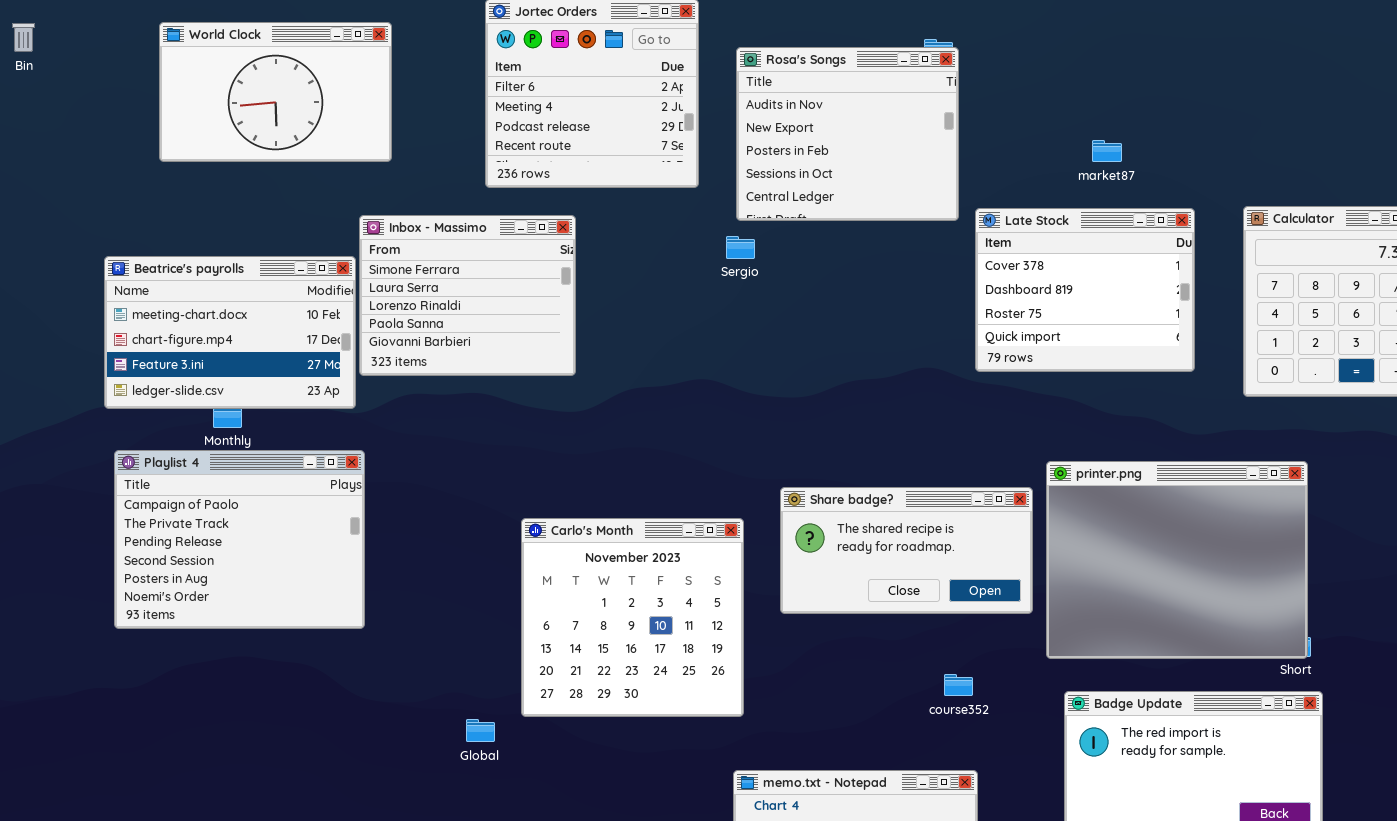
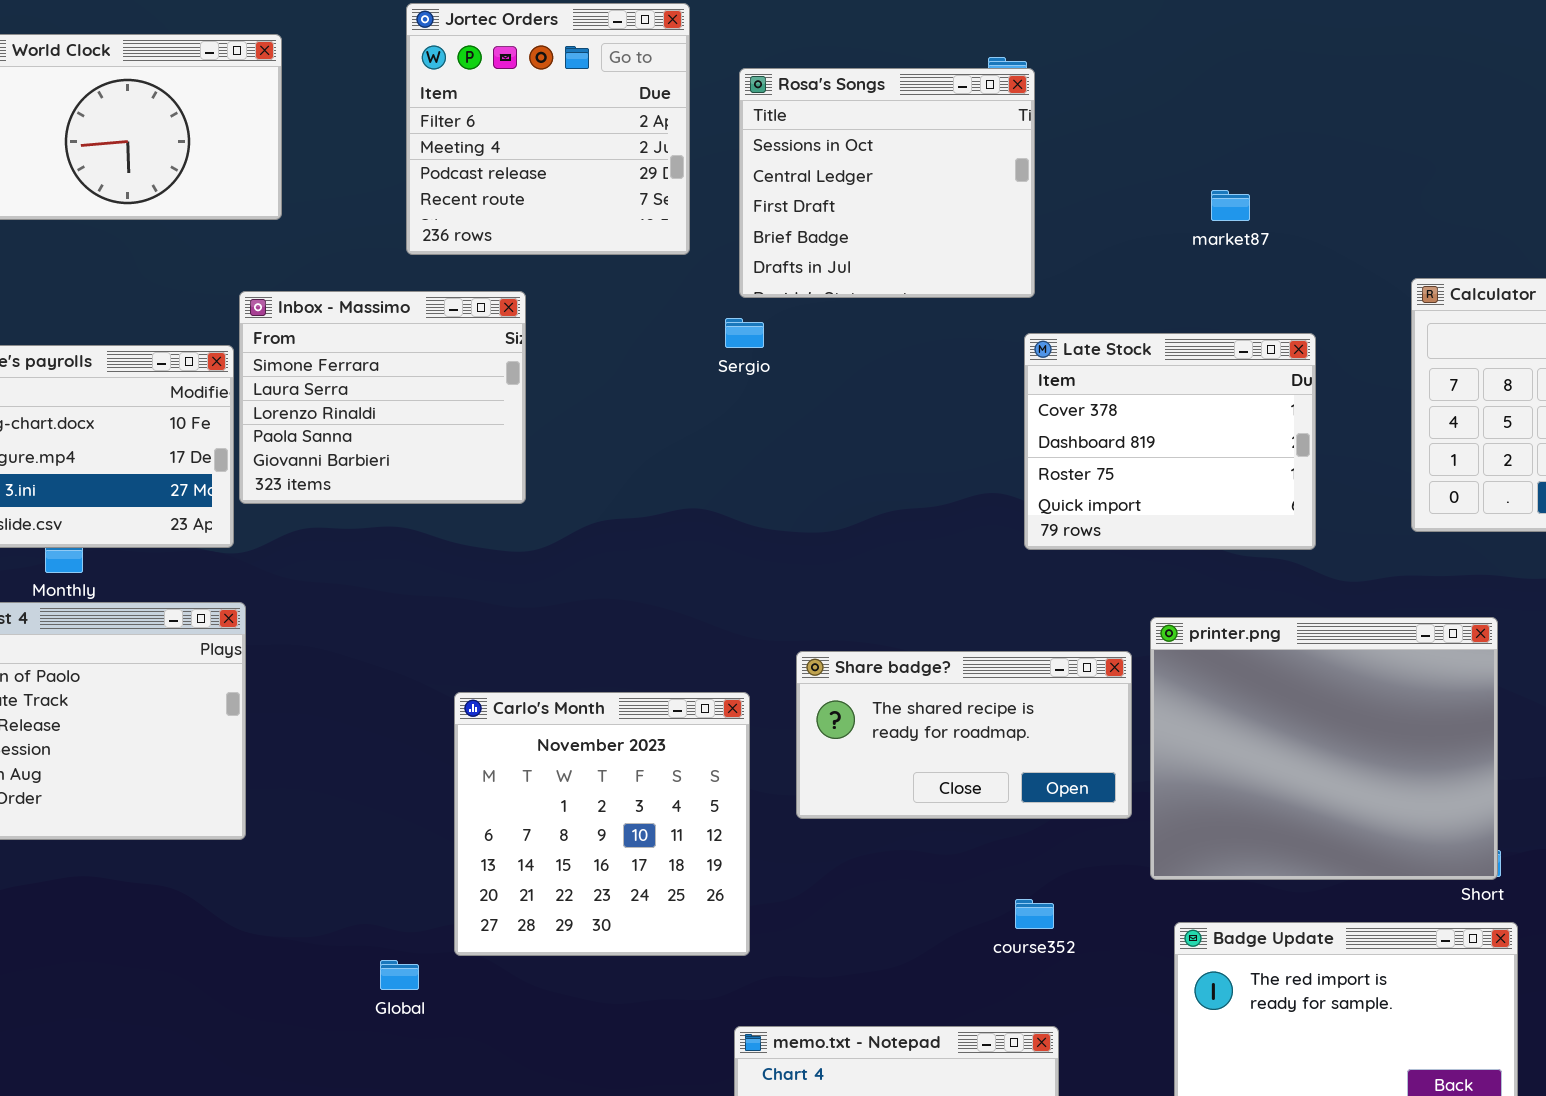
Rosa's Songs: [736,47,959,221] -> [739,68,1035,298], scrolled down 3 rows
Late Stock: [975,208,1195,372] -> [1024,333,1316,550], moved

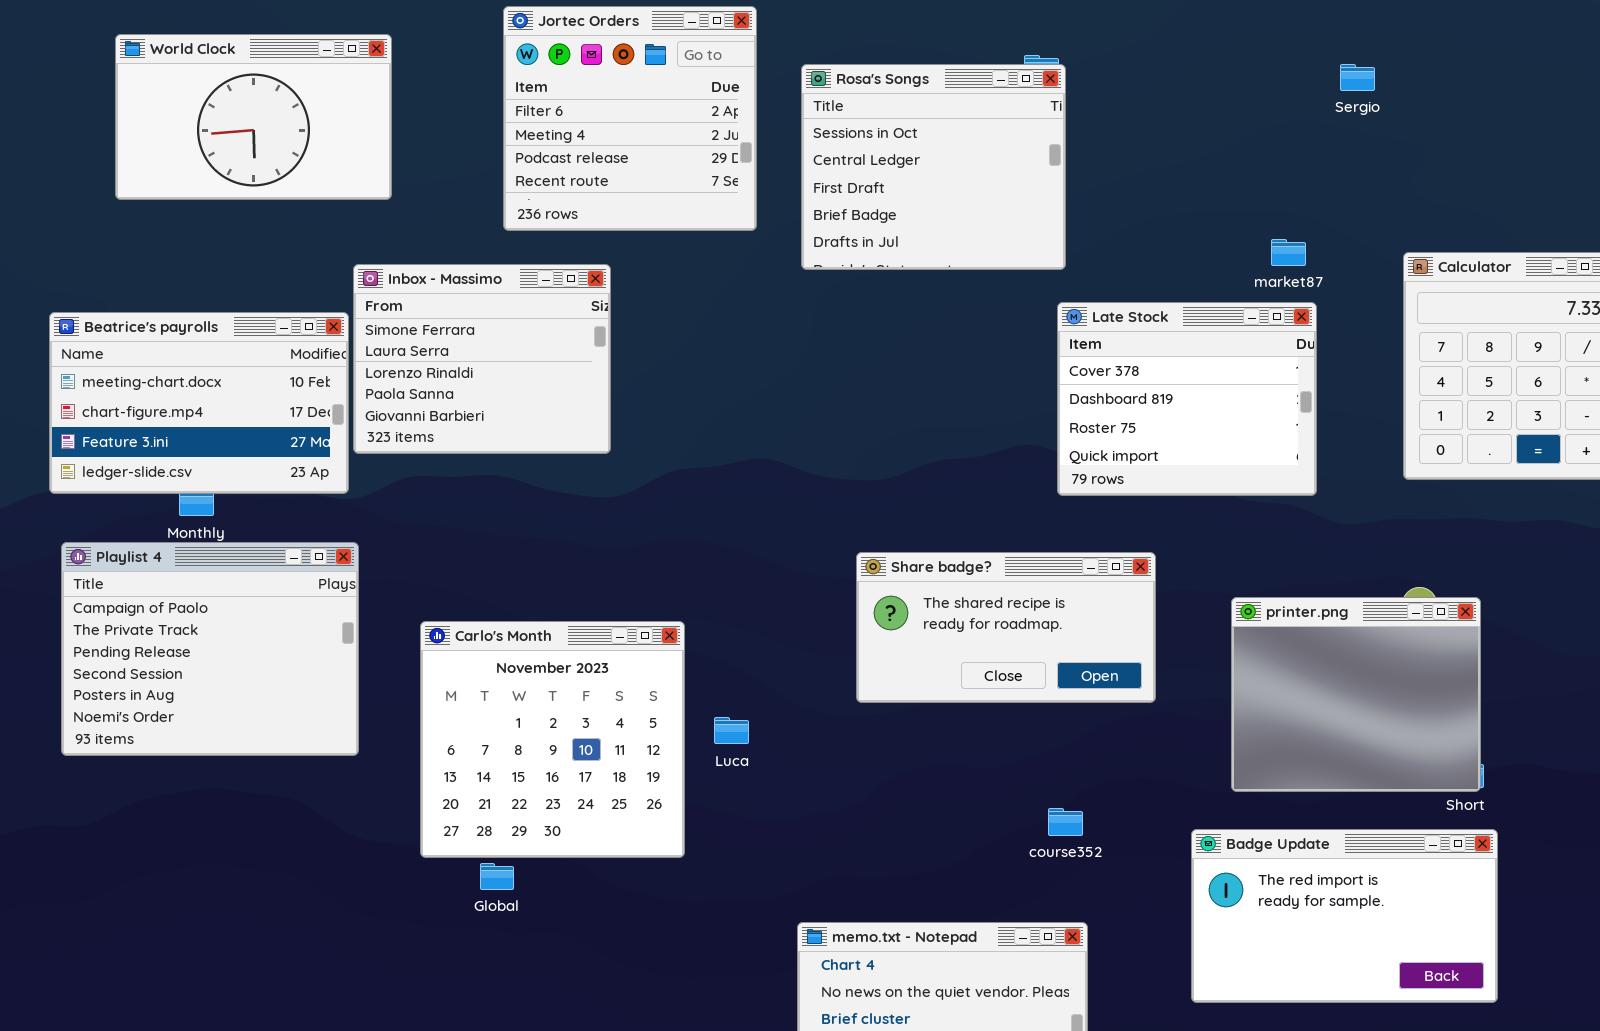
market87: [1211,190,1250,221] -> [1271,239,1306,266], moved
Sergio: [725,318,764,348] -> [1340,64,1375,91], moved
printer.png: [1150,617,1498,880] -> [1231,597,1481,792], resized
Share badge?: [796,651,1132,819] -> [856,552,1156,703], moved
Carlo's Month: [454,692,750,956] -> [420,621,685,858], moved

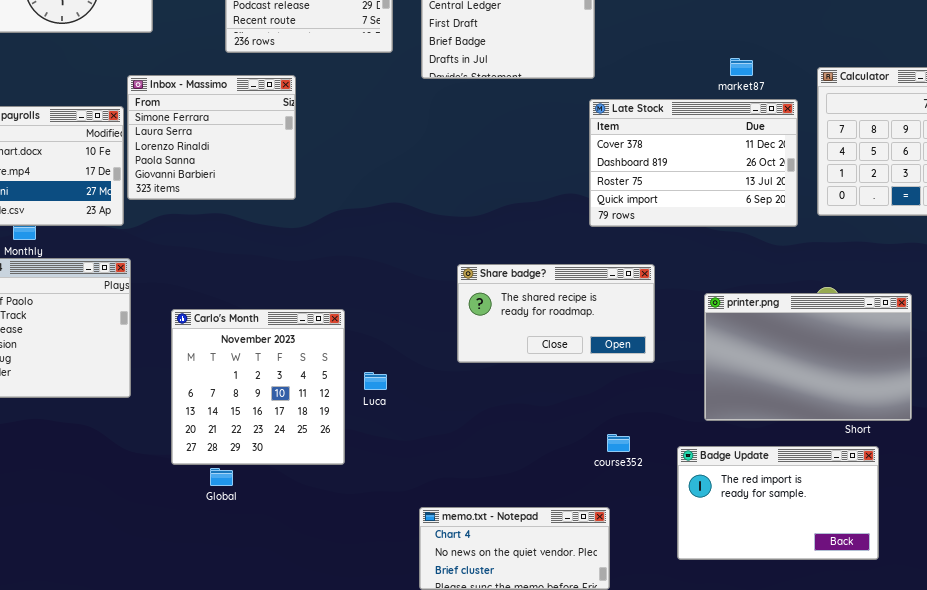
Late Stock: [1057,302,1317,496] -> [589,99,798,227], resized
printer.png: [1231,597,1481,792] -> [704,293,912,421], resized
course352: [1048,808,1083,836] -> [607,434,630,452], moved

